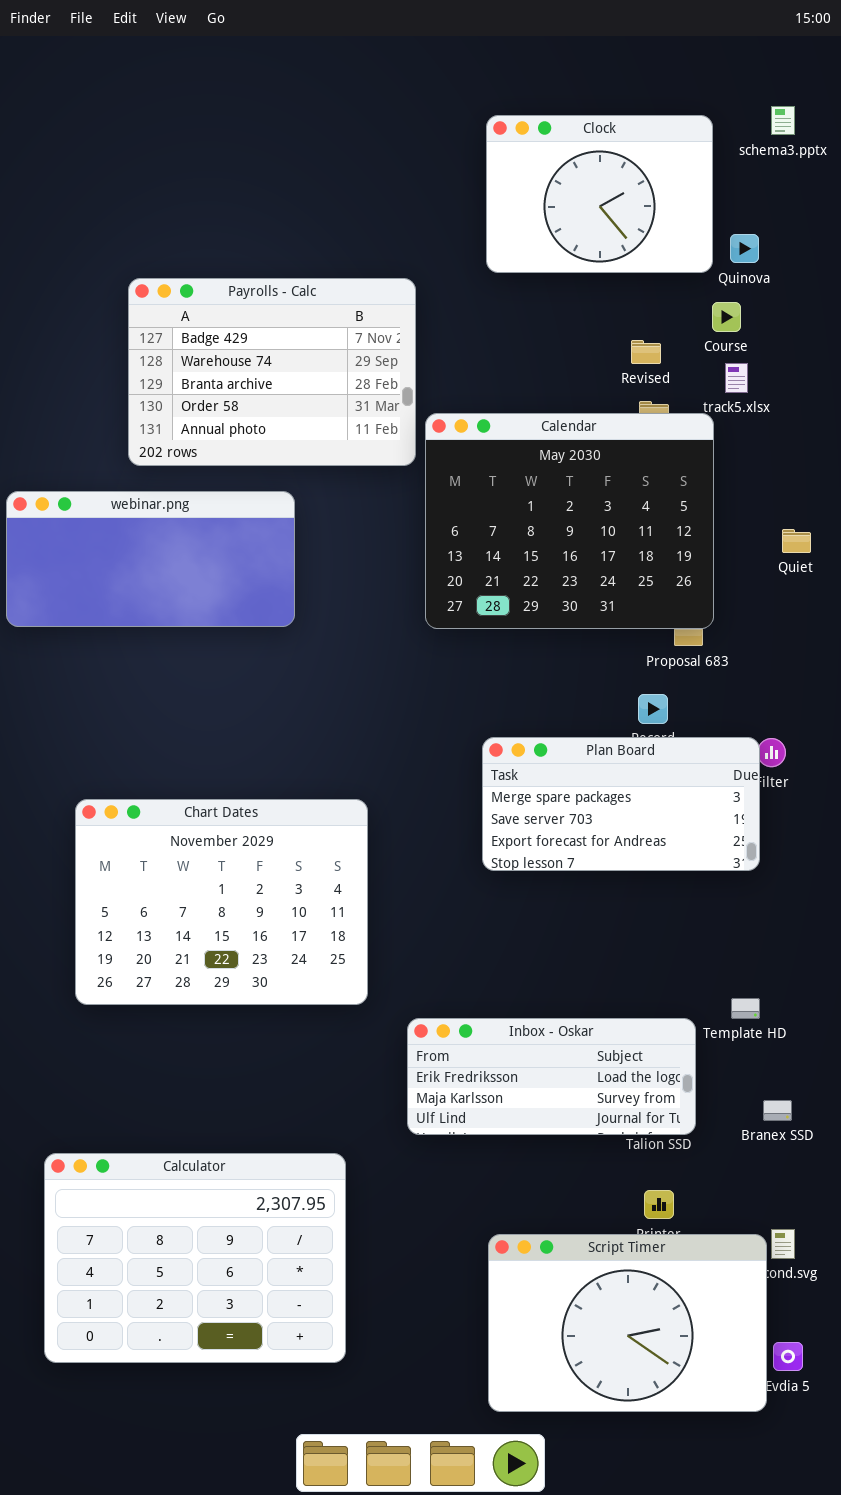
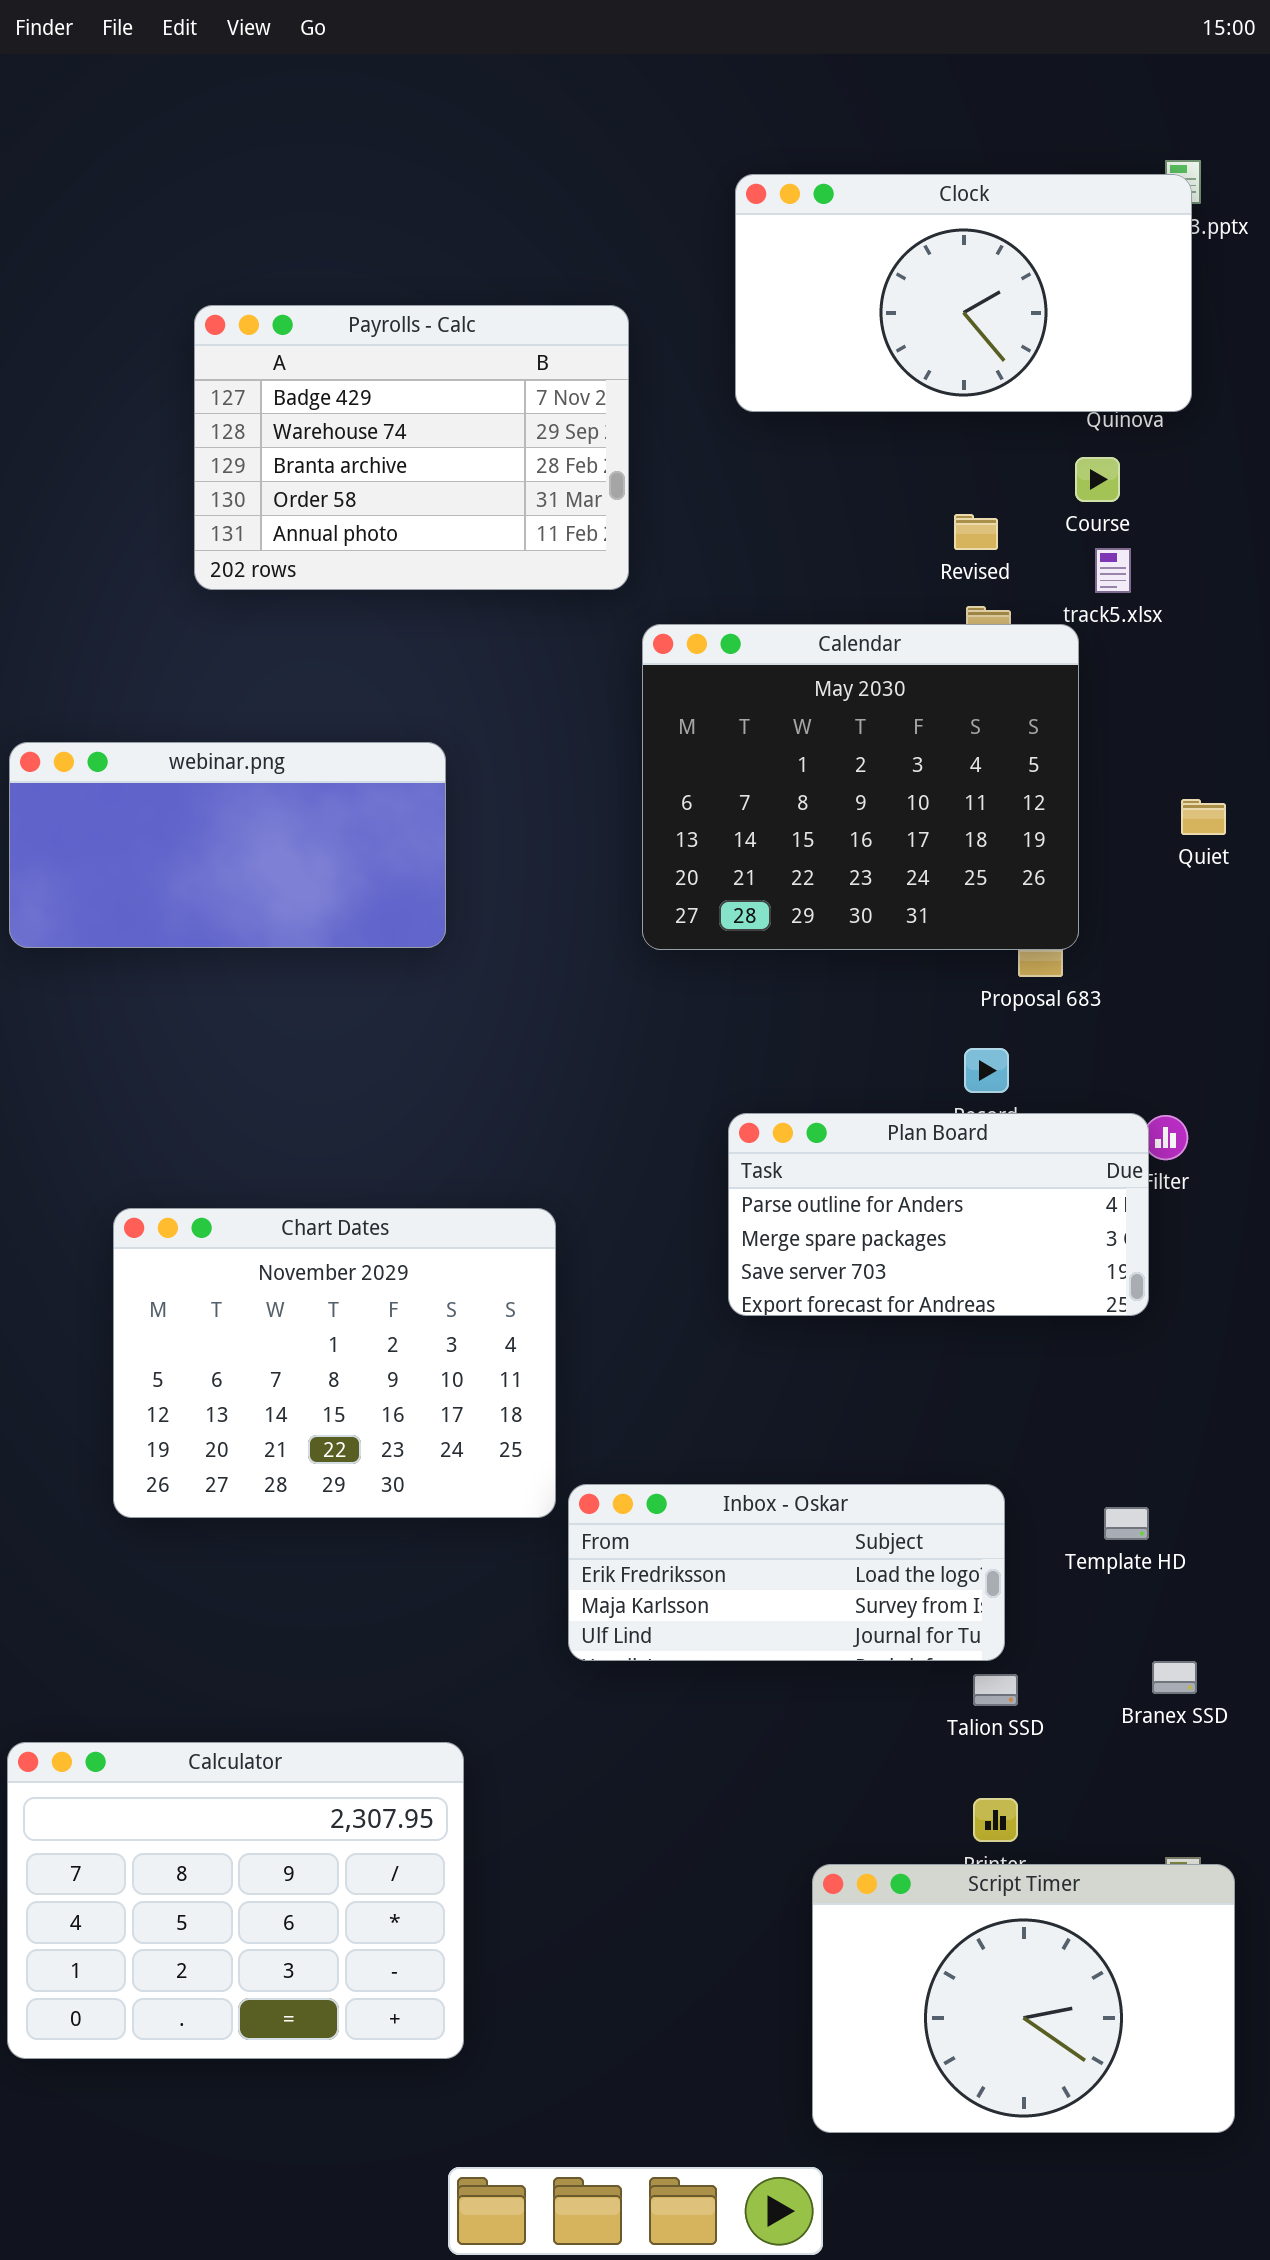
Clock: [486,115,713,273] -> [735,174,1192,412], resized
Payrolls - Calc: [128,278,416,466] -> [194,305,629,590], moved
Plan Board: [482,737,760,871] -> [728,1113,1149,1316], scrolled up 1 row
Inbox - Oskar: [407,1018,696,1135] -> [568,1484,1005,1661], moved
Calculator: [44,1153,346,1363] -> [7,1742,464,2059], moved
Script Timer: [488,1234,767,1412] -> [812,1864,1235,2133], moved

